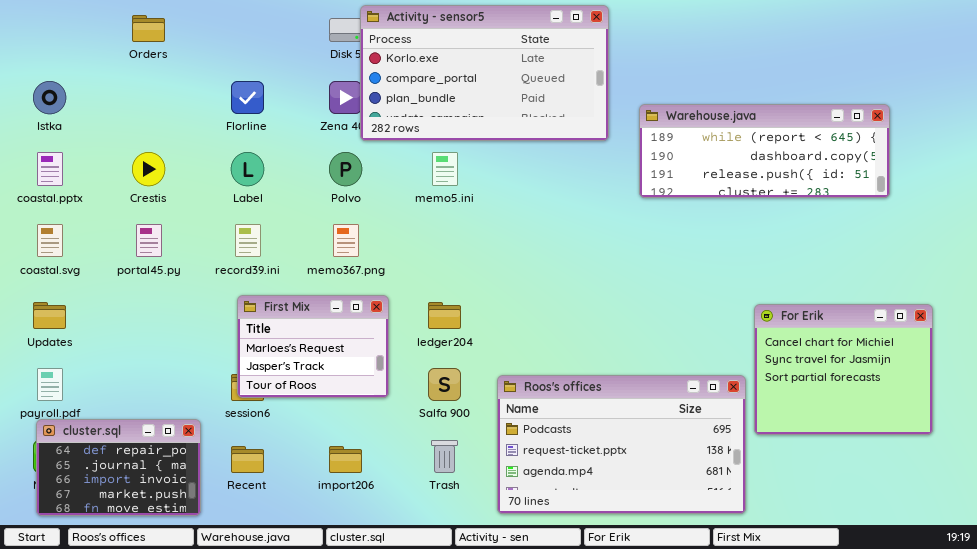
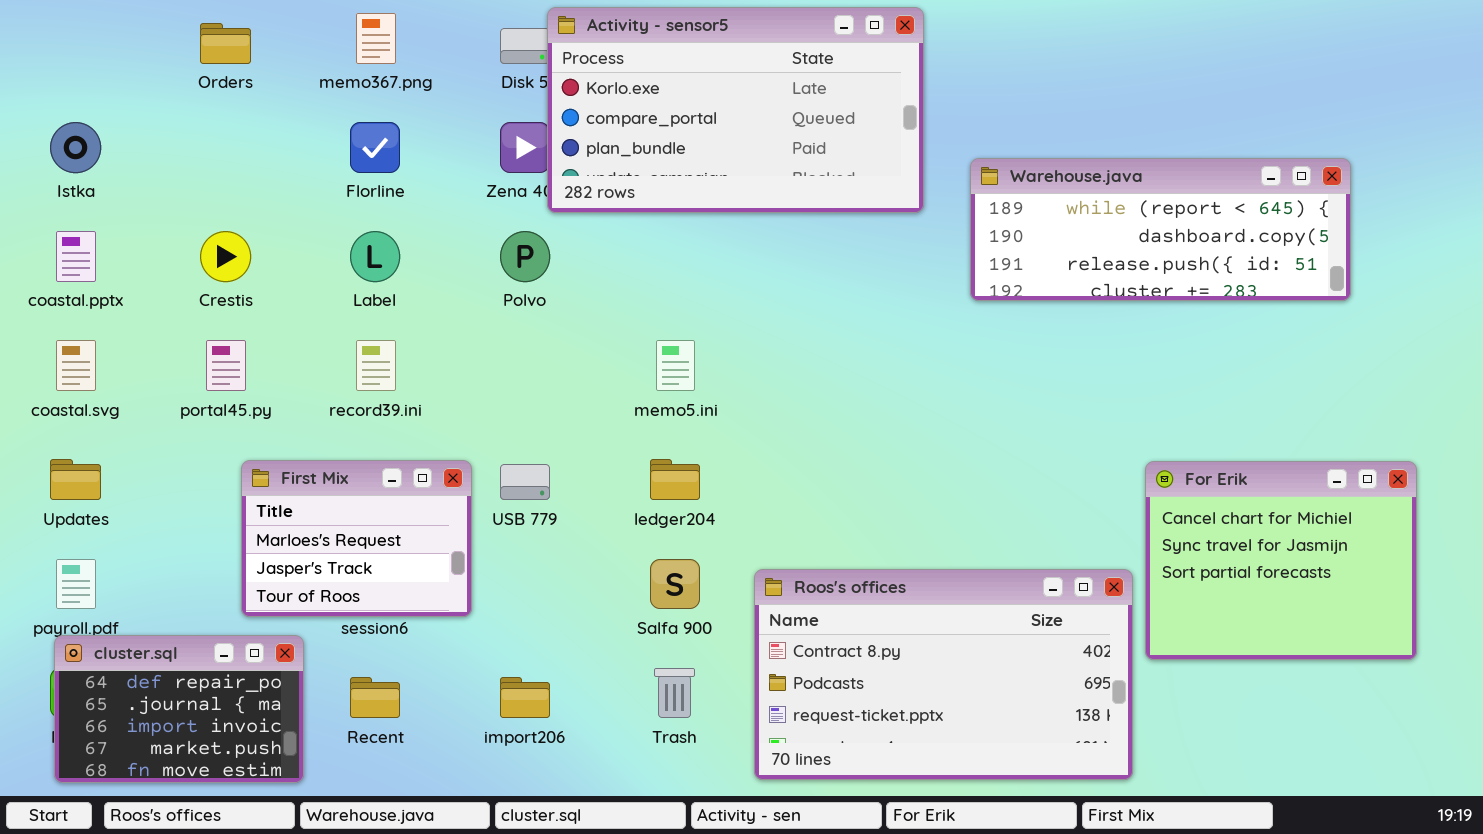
memo5.ini: [432,152,458,186] -> [656,340,695,391], moved
memo367.png: [333,224,359,257] -> [356,13,396,64], moved
First Mix: [237,295,389,398] -> [241,460,472,617], moved
Roos's offices: [497,375,746,514] -> [754,569,1133,780], scrolled up 1 row

